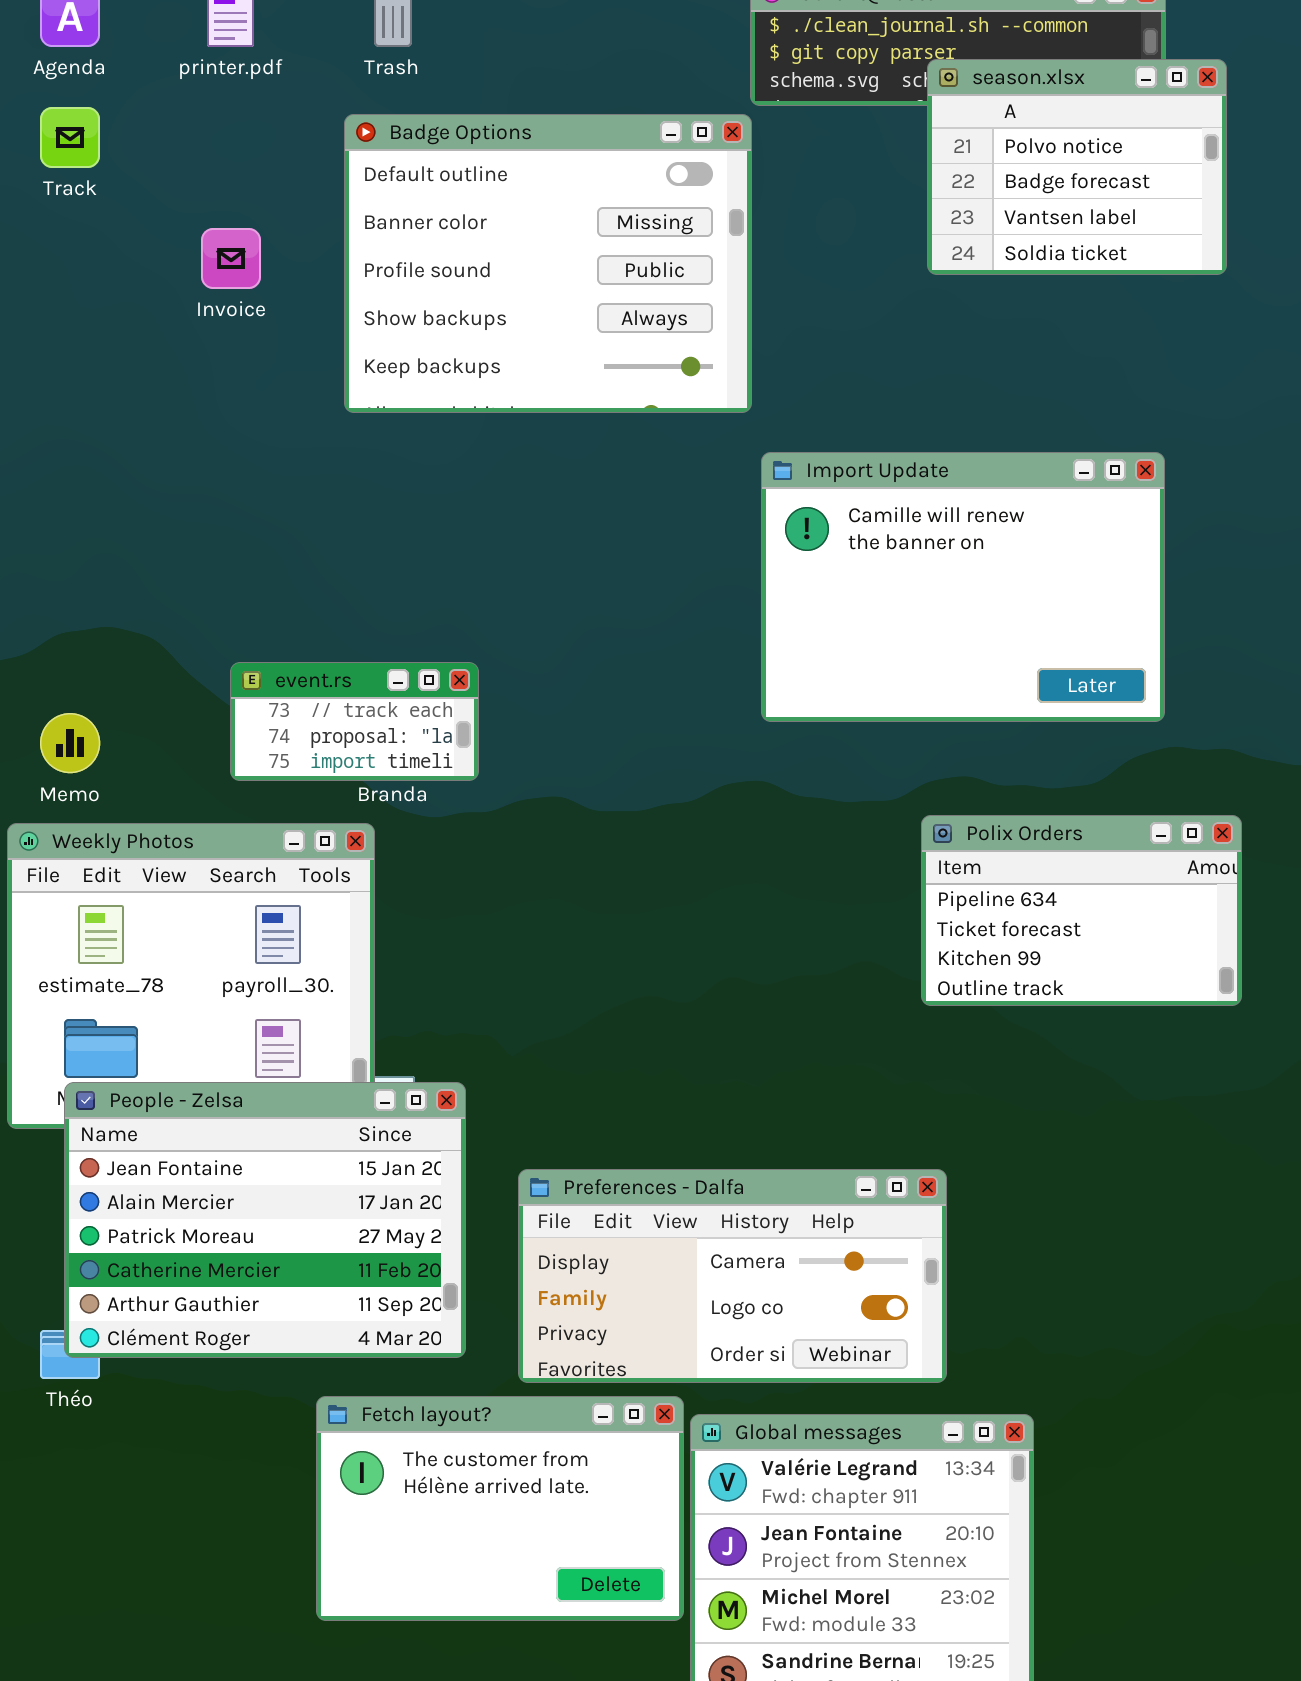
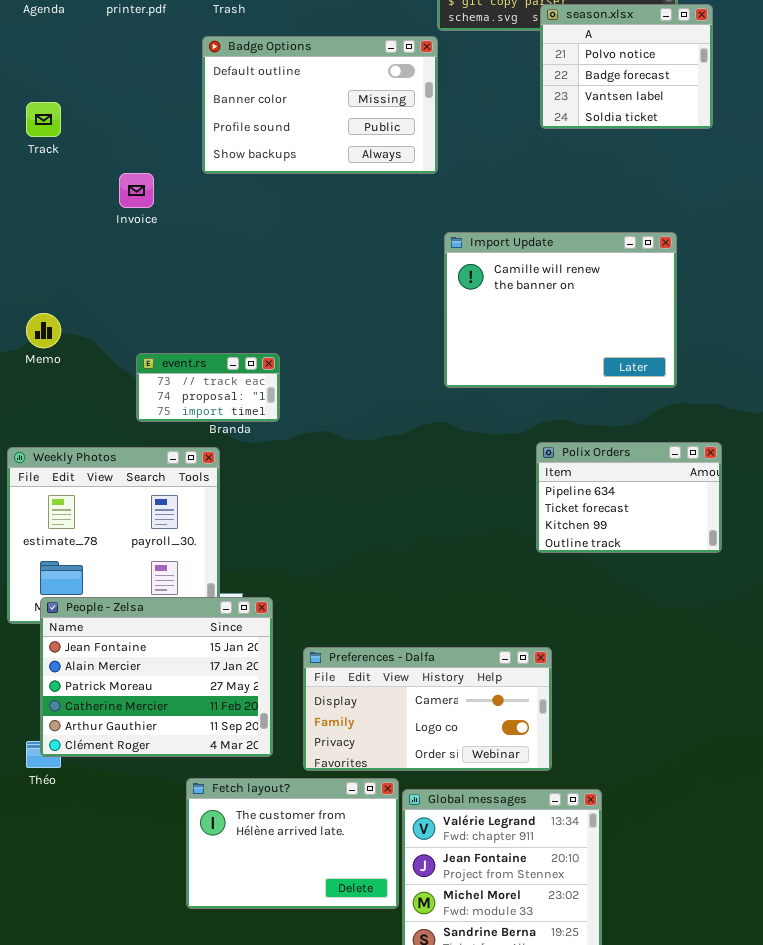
Track: [40,107,100,168] -> [26,102,61,137], moved
Badge Options: [344,114,752,413] -> [202,36,438,174], resized
Invoice: [201,228,261,289] -> [119,173,154,208], moved
Memo: [40,713,100,773] -> [26,313,61,348], moved

